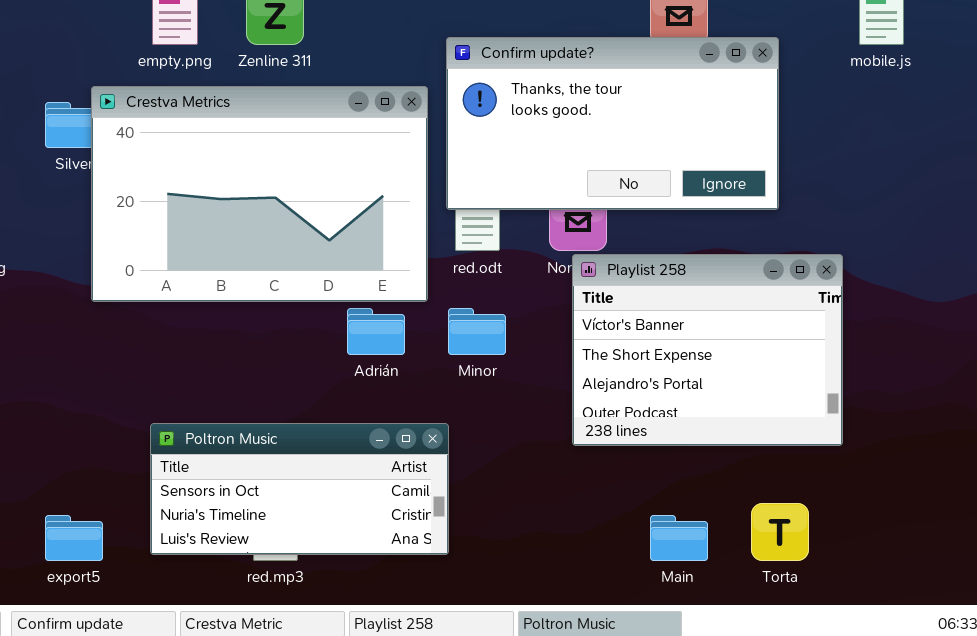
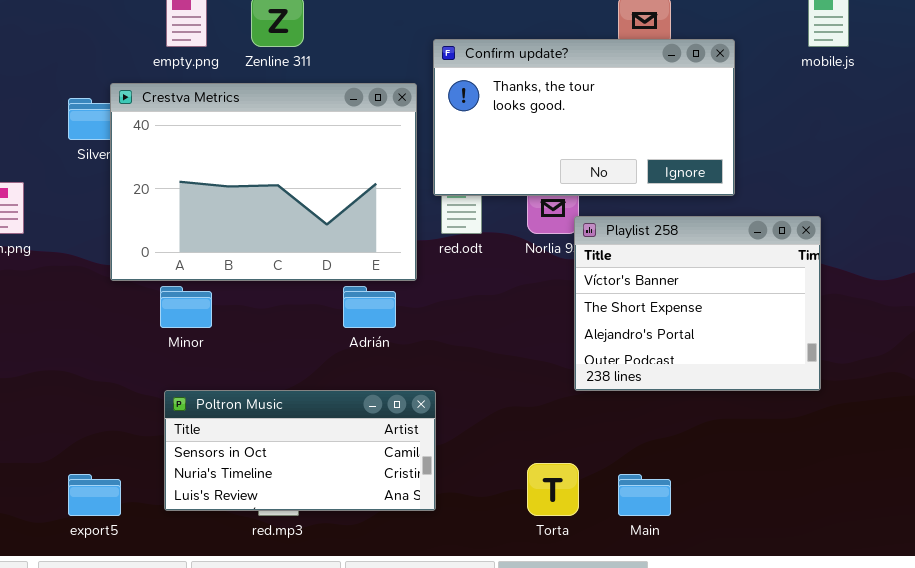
Playlist 258: [572,254,843,446] -> [574,216,821,391], moved
Minor: [448,308,506,355] -> [160,286,212,328], moved
Torta: [751,503,809,561] -> [527,463,579,516], moved

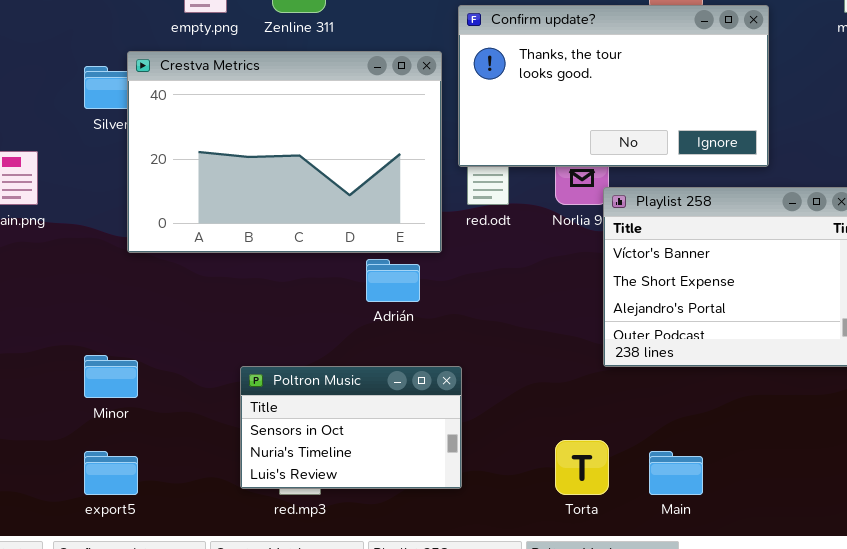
Minor: [160,286,212,328] -> [84,355,138,398], moved
Poltron Music: [164,390,436,511] -> [240,366,462,489], resized

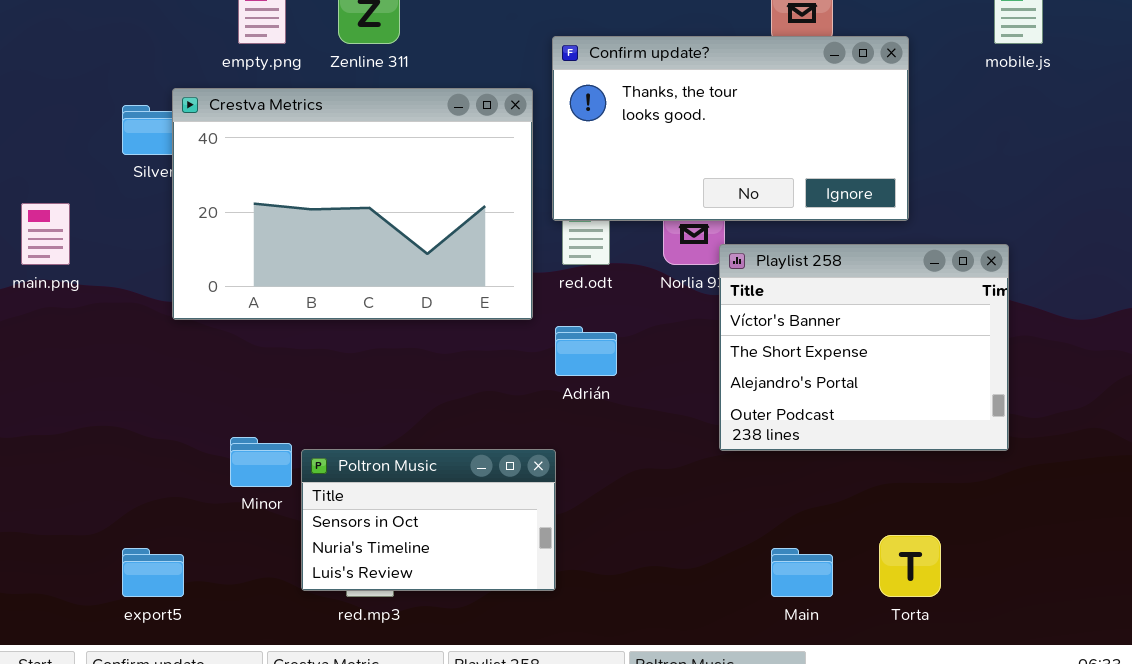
Adrián: [366,259,420,302] -> [555,326,617,376], moved
Minor: [84,355,138,398] -> [230,437,292,487], moved
Torta: [555,440,609,495] -> [879,535,941,597], moved

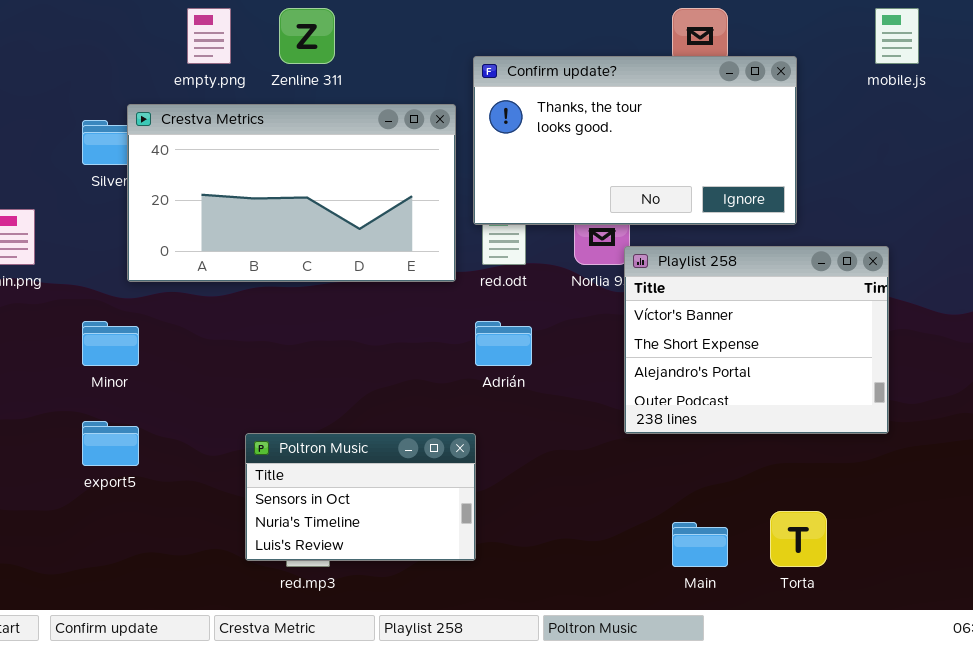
Crestva Metrics: [172,88,533,320] -> [127,104,456,282], resized
Minor: [230,437,292,487] -> [82,321,139,366], moved
export5: [122,548,184,597] -> [82,421,139,466], moved

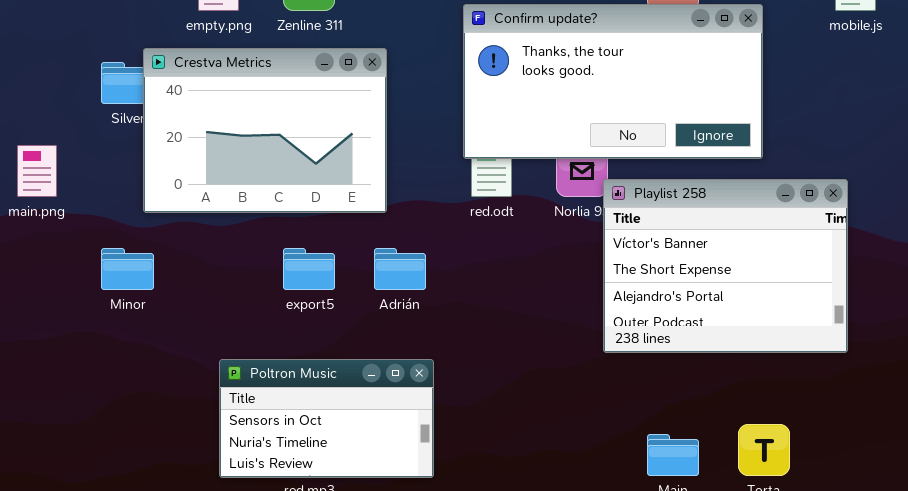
Crestva Metrics: [127,104,456,282] -> [143,48,387,213], resized
Adrián: [475,321,532,366] -> [374,248,426,290], moved
export5: [82,421,139,466] -> [283,248,335,290], moved
Poltron Music: [245,433,476,561] -> [219,359,434,478], moved

